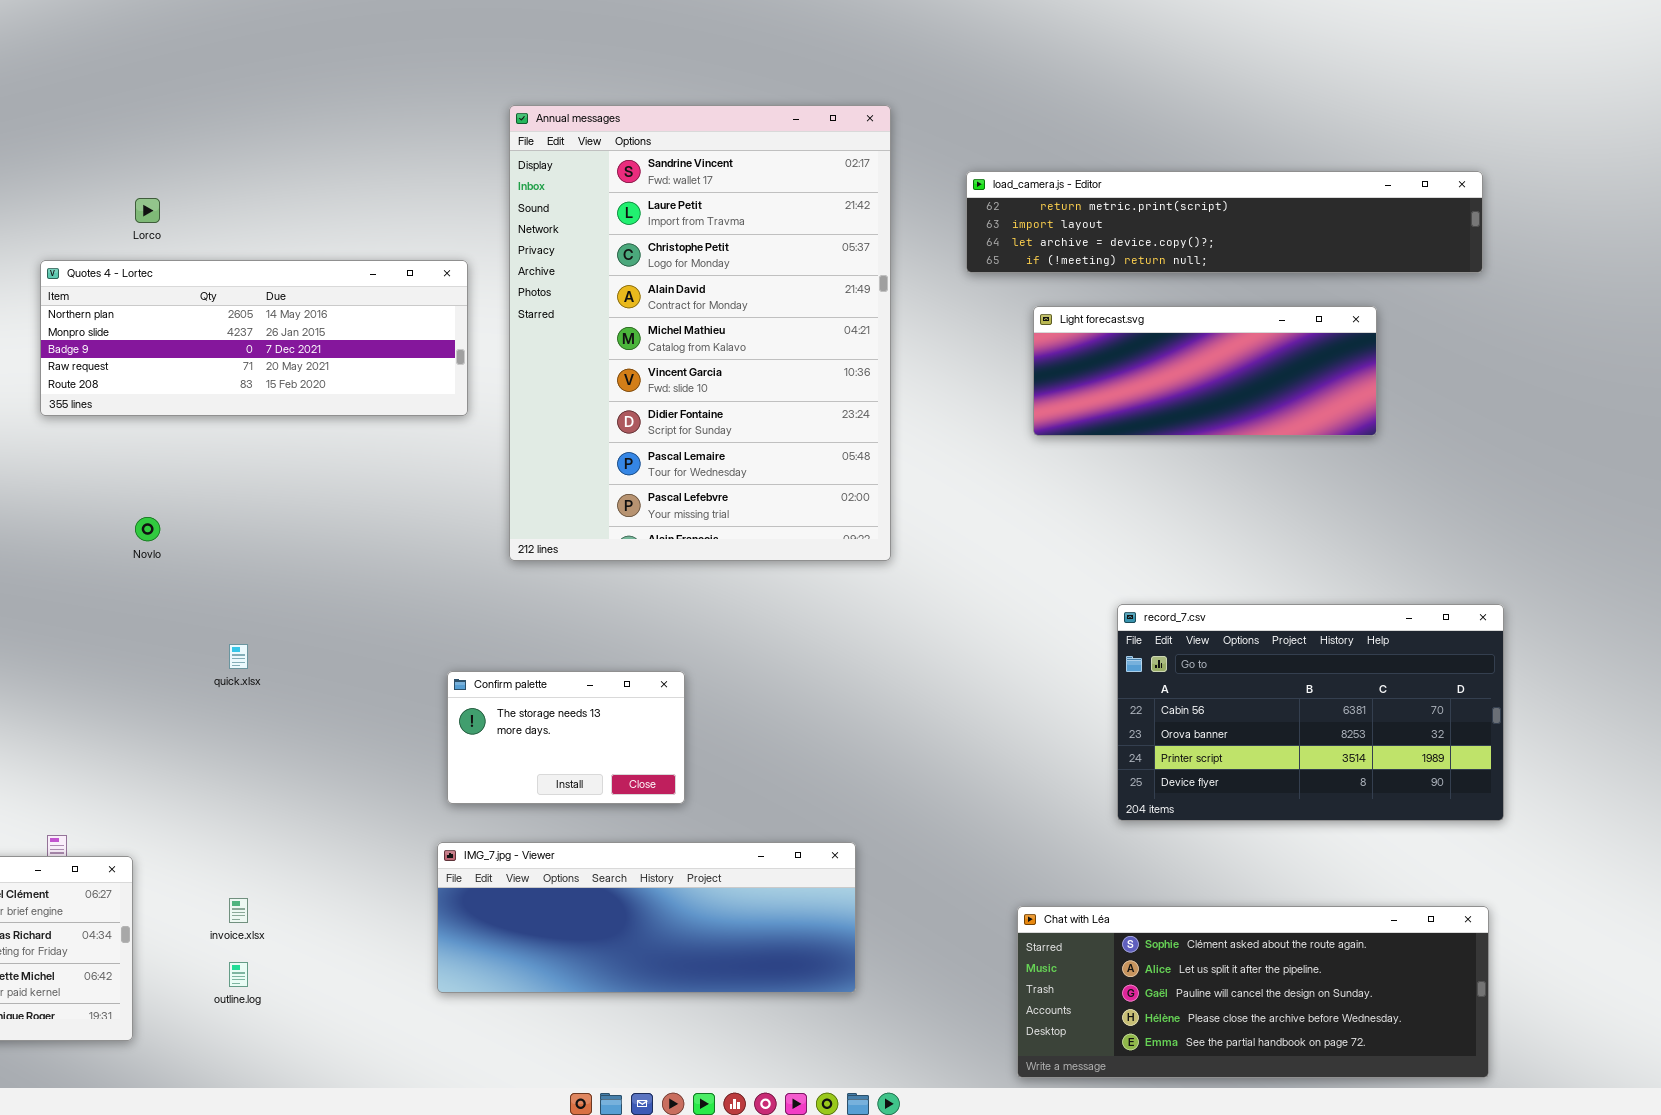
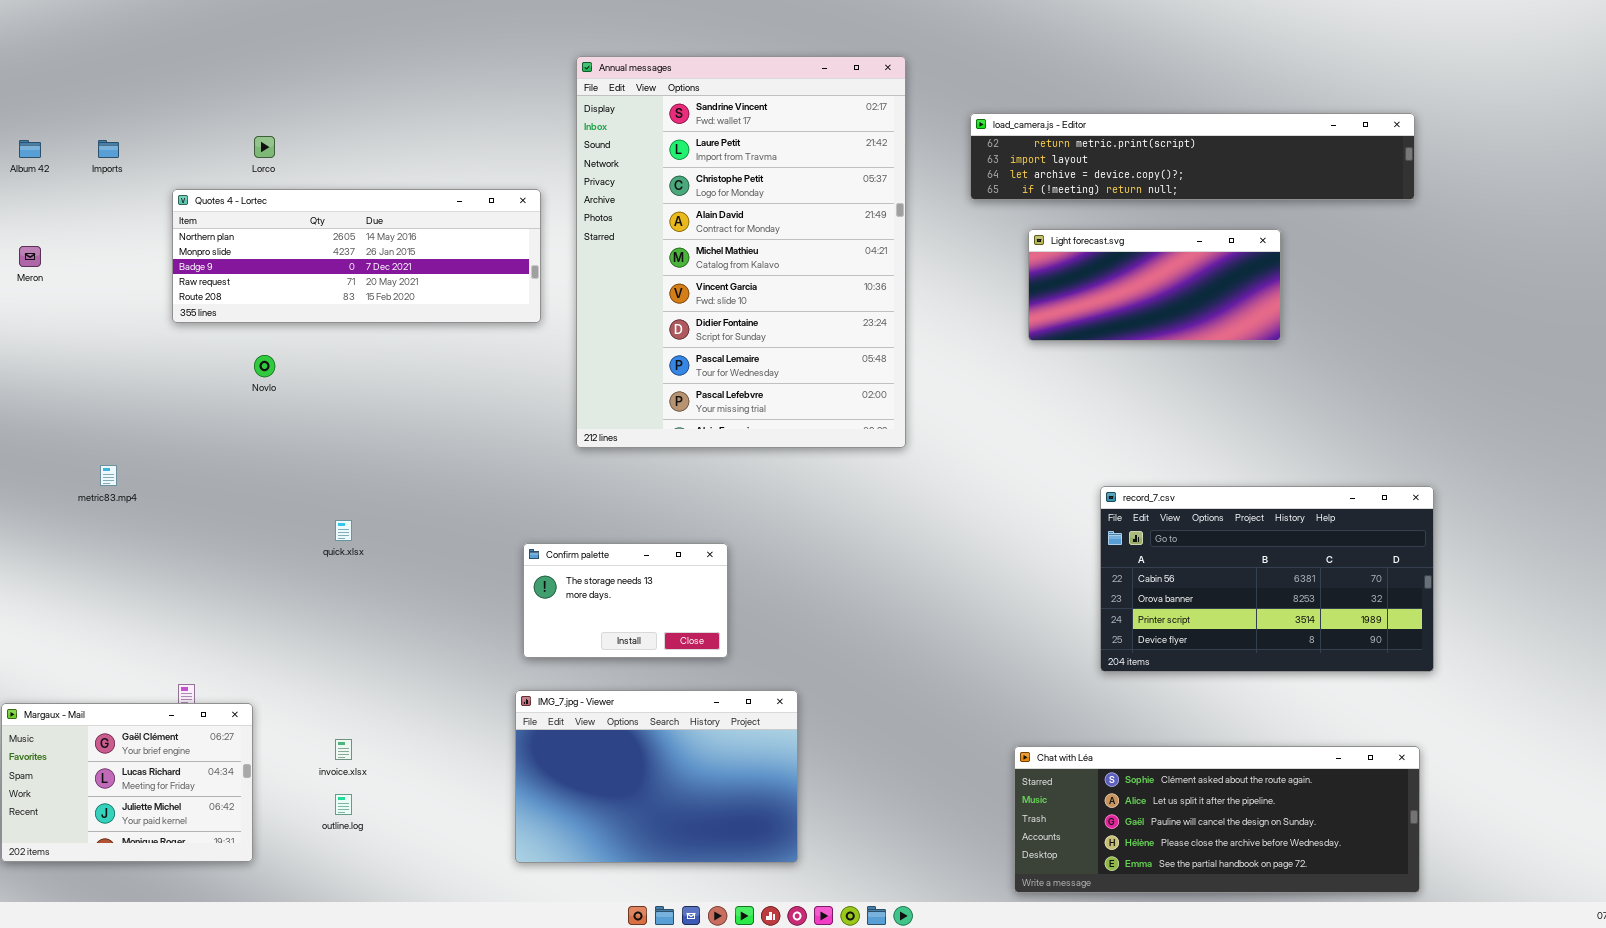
Light forecast.svg: [1033,306,1377,436] -> [1028,229,1281,341], resized
Novlo: [135,517,160,541] -> [254,355,275,377], moved
IMG_7.jpg - Viewer: [437,842,856,993] -> [515,690,798,863], resized

